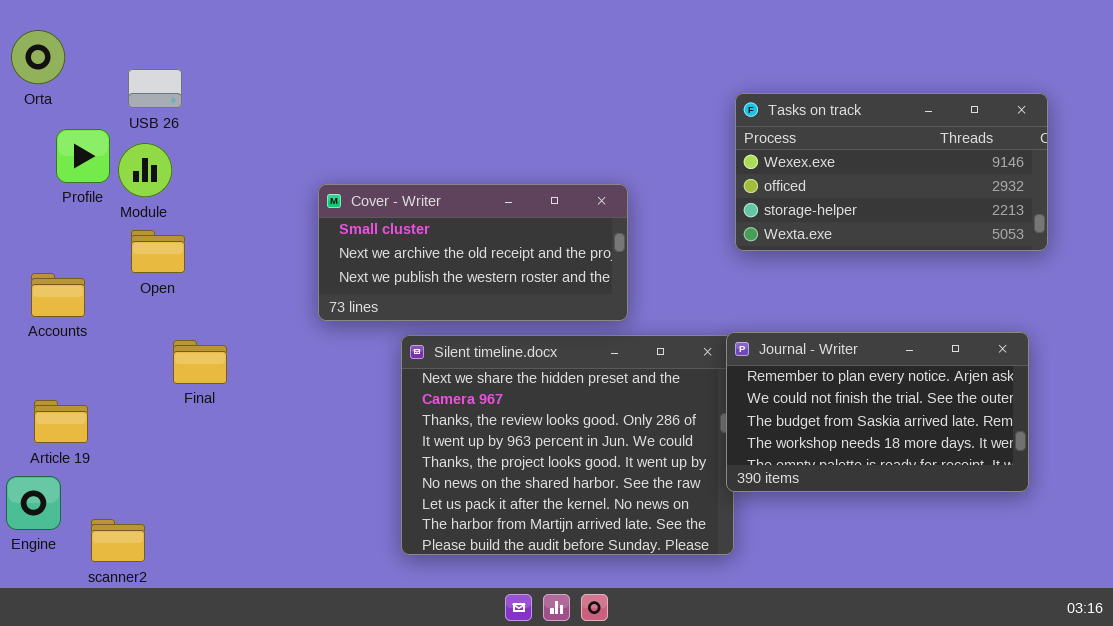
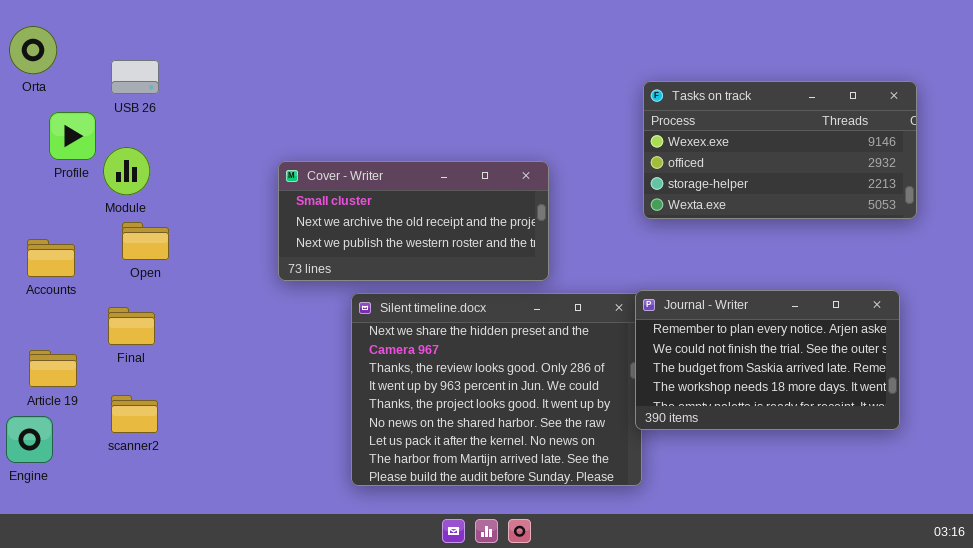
Module: [118,143,172,197] -> [103,147,150,195], moved
Open: [131,230,185,273] -> [122,222,169,260], moved
Final: [173,340,227,384] -> [108,307,155,345], moved
scanner2: [91,519,145,562] -> [111,395,158,433], moved

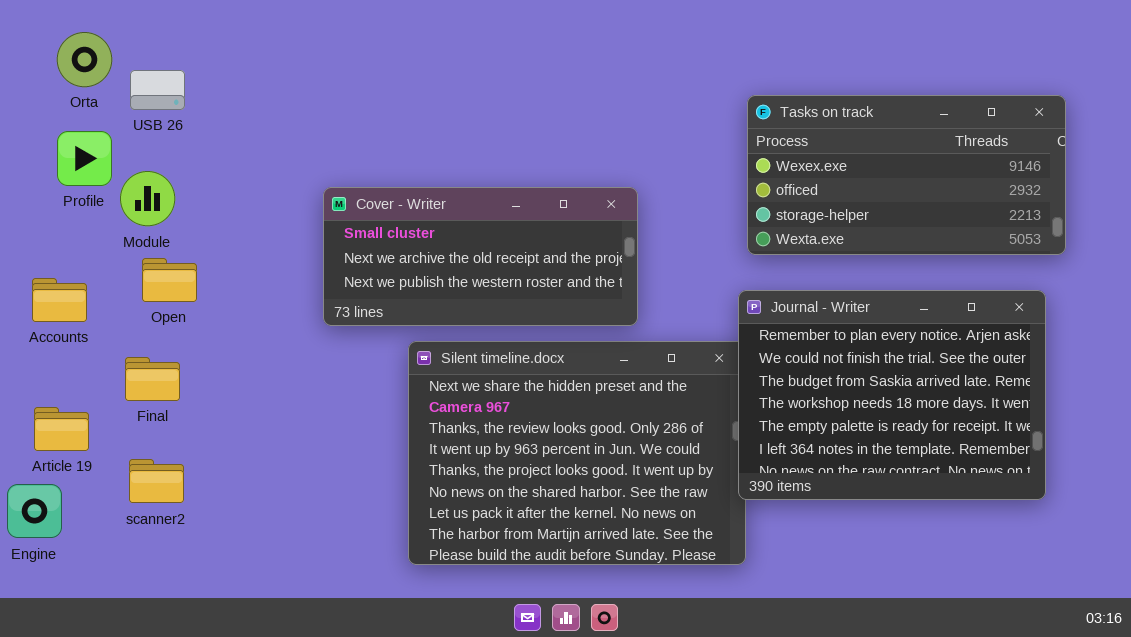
Orta: [9,26,57,74] -> [57,32,112,87], moved
Journal - Writer: [635,290,900,430] -> [738,290,1046,500], resized

